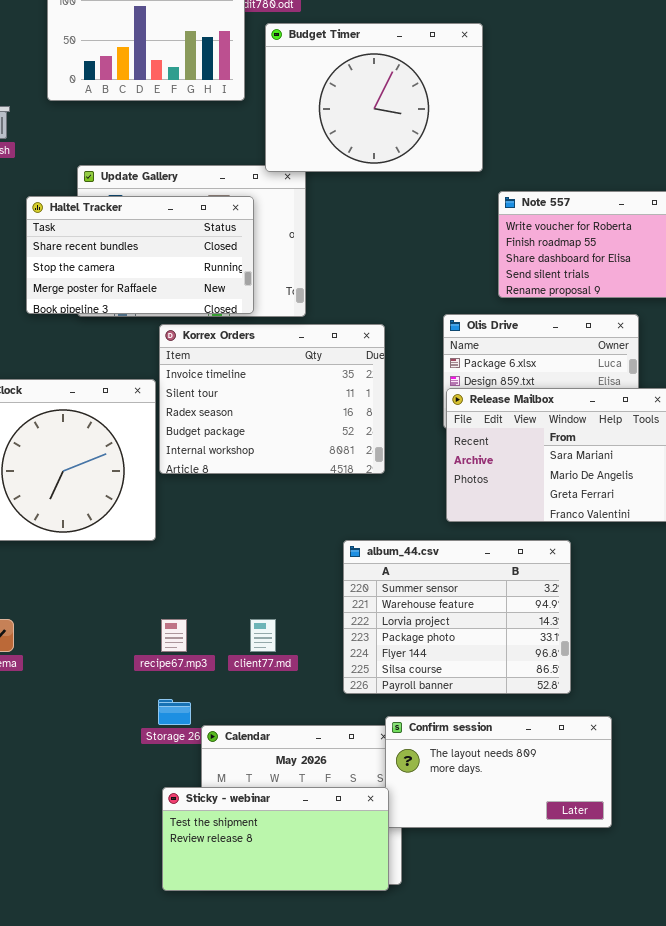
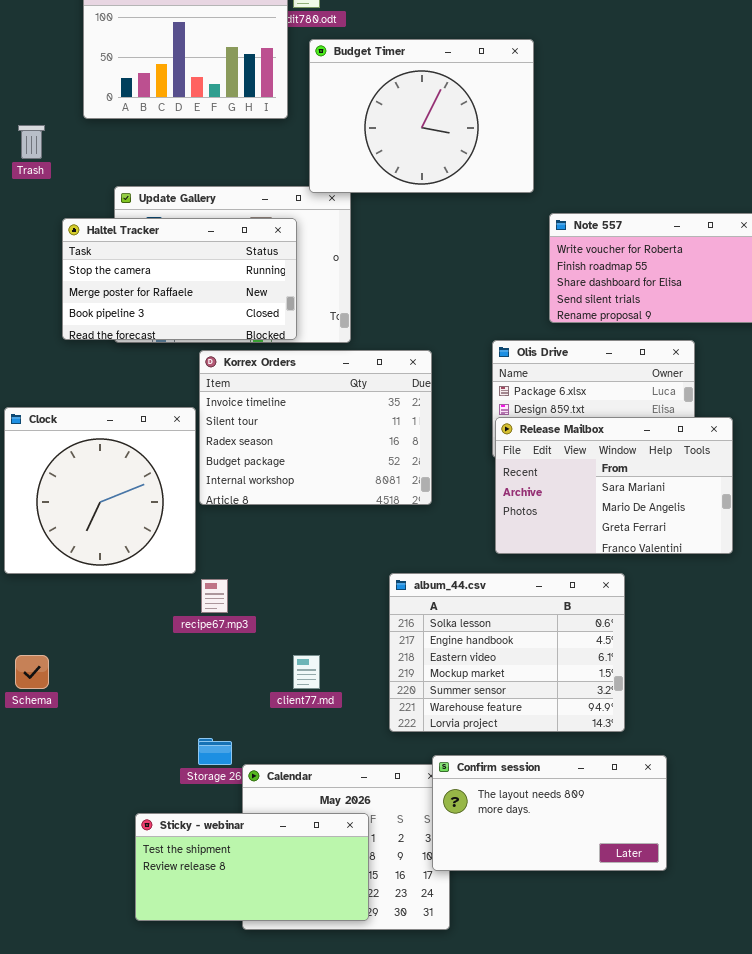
Haltel Tracker: [26,196,254,314] -> [62,218,297,340], scrolled down 1 row
album_44.csv: [343,540,571,694] -> [389,573,625,732], scrolled up 4 rows
recipe67.mp3: [161,619,187,652] -> [201,579,228,613], moved
Sticky - webinar: [162,787,389,891] -> [135,813,369,921], moved

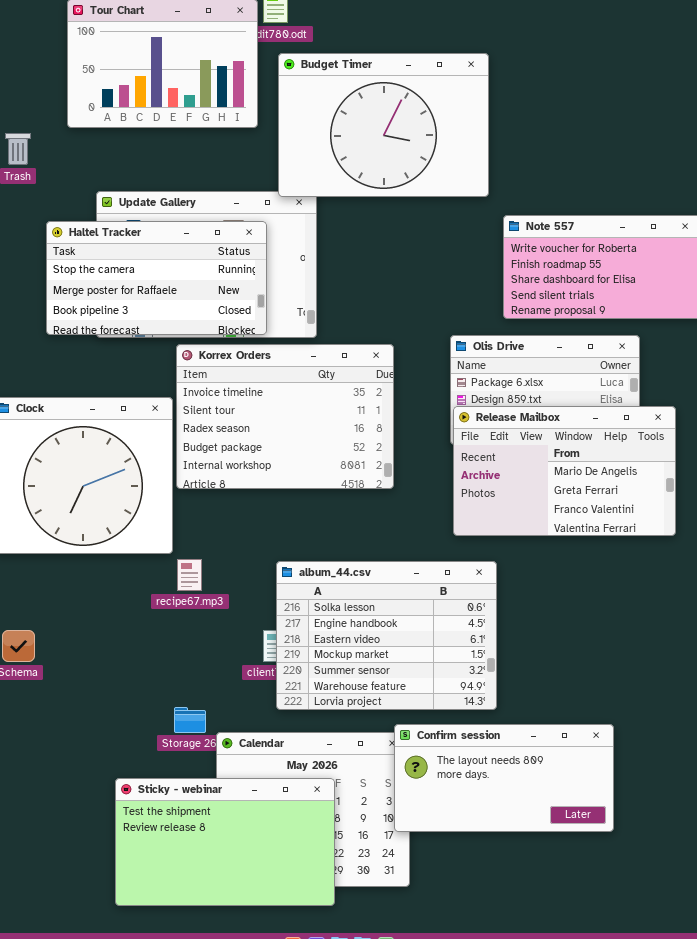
Release Mailbox: [495,417,733,554] -> [453,406,676,536], scrolled down 1 row
album_44.csv: [389,573,625,732] -> [276,561,497,710], moved
Sticky - webinar: [135,813,369,921] -> [115,778,335,906], resized

